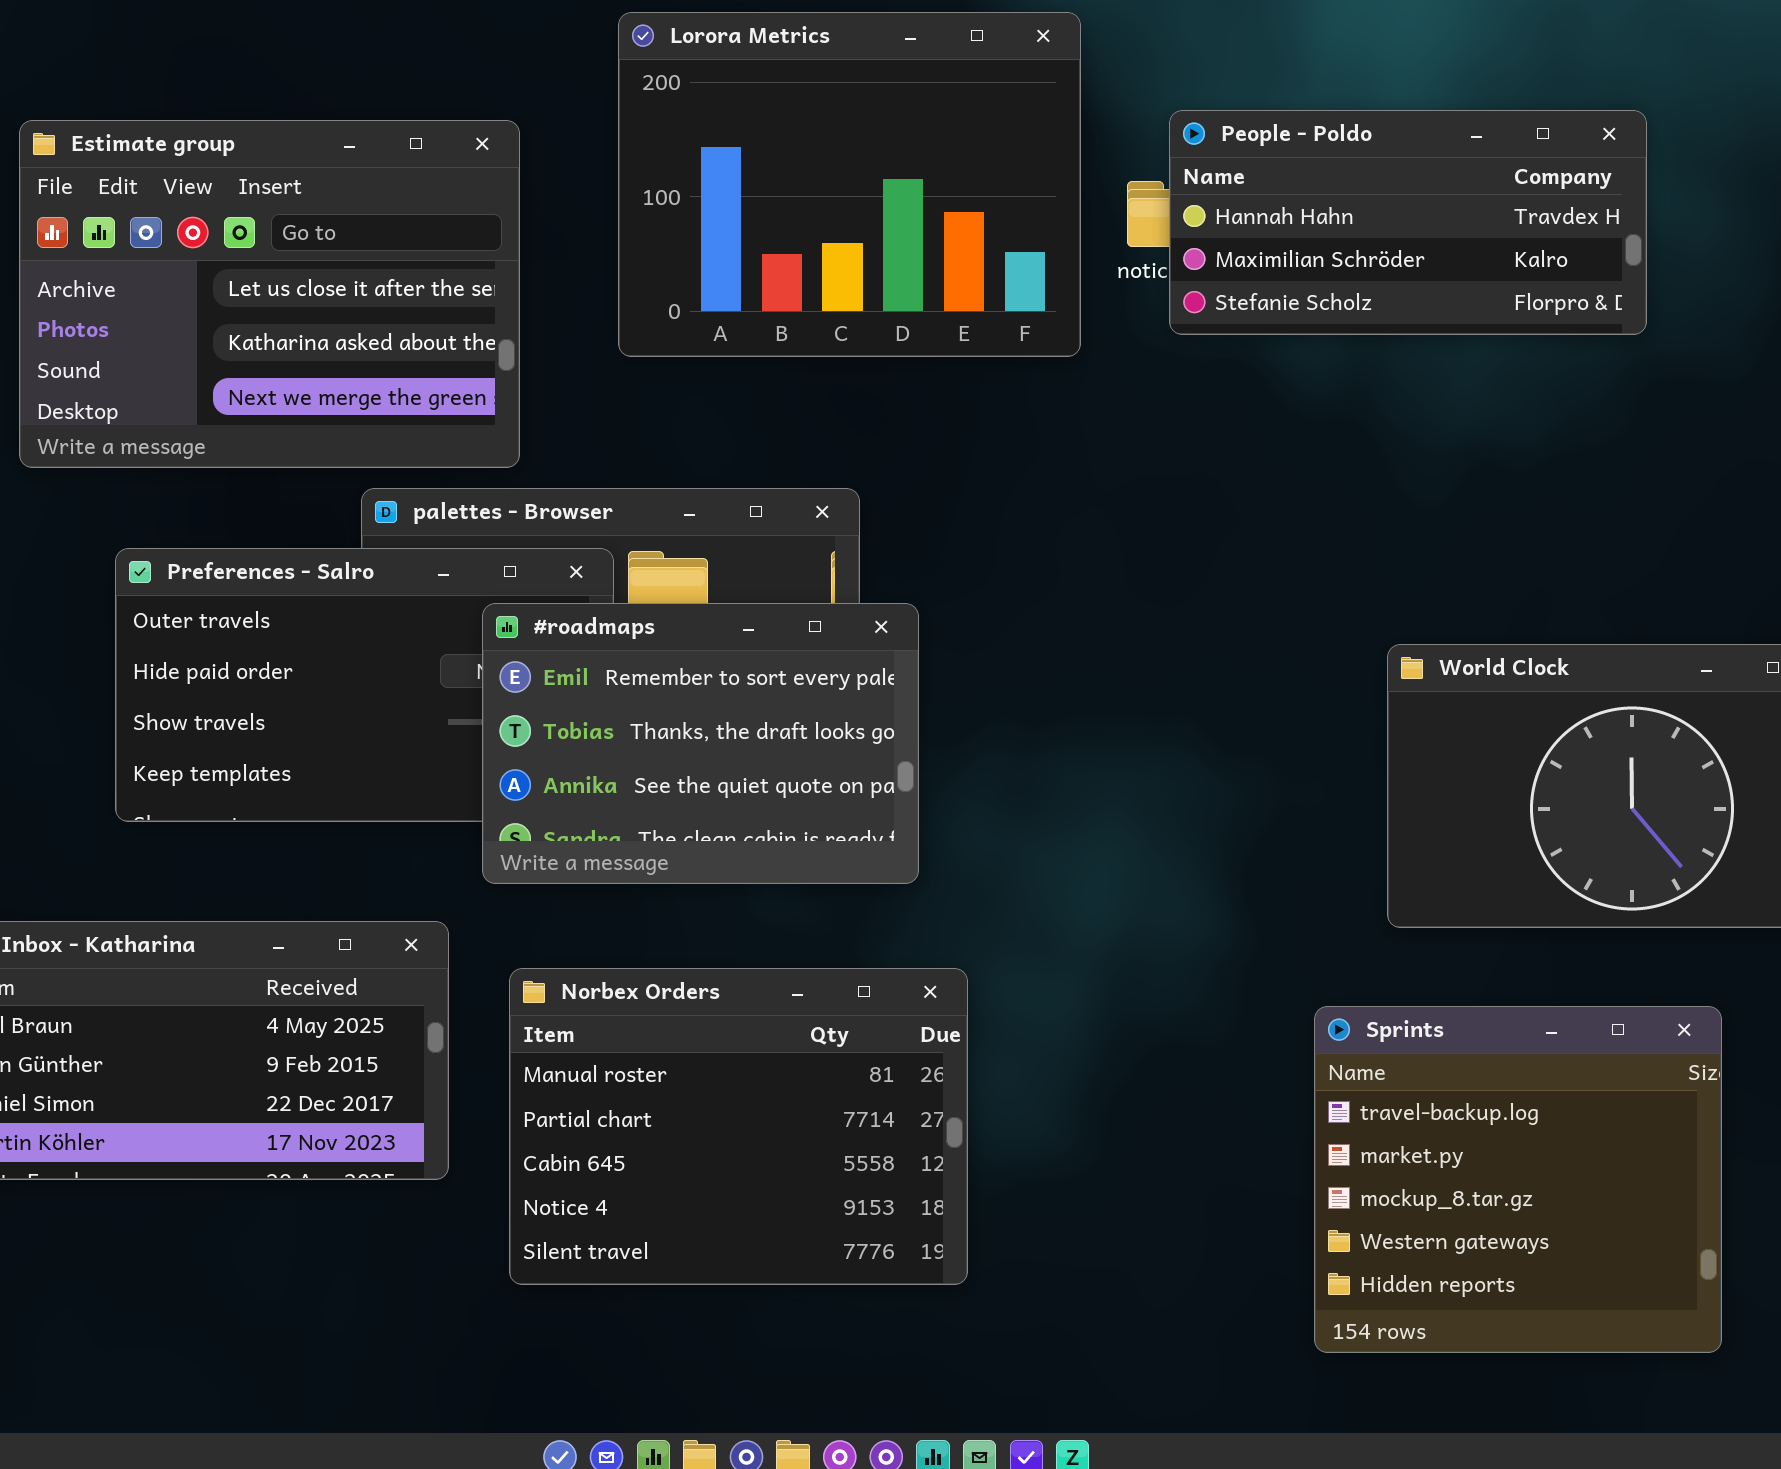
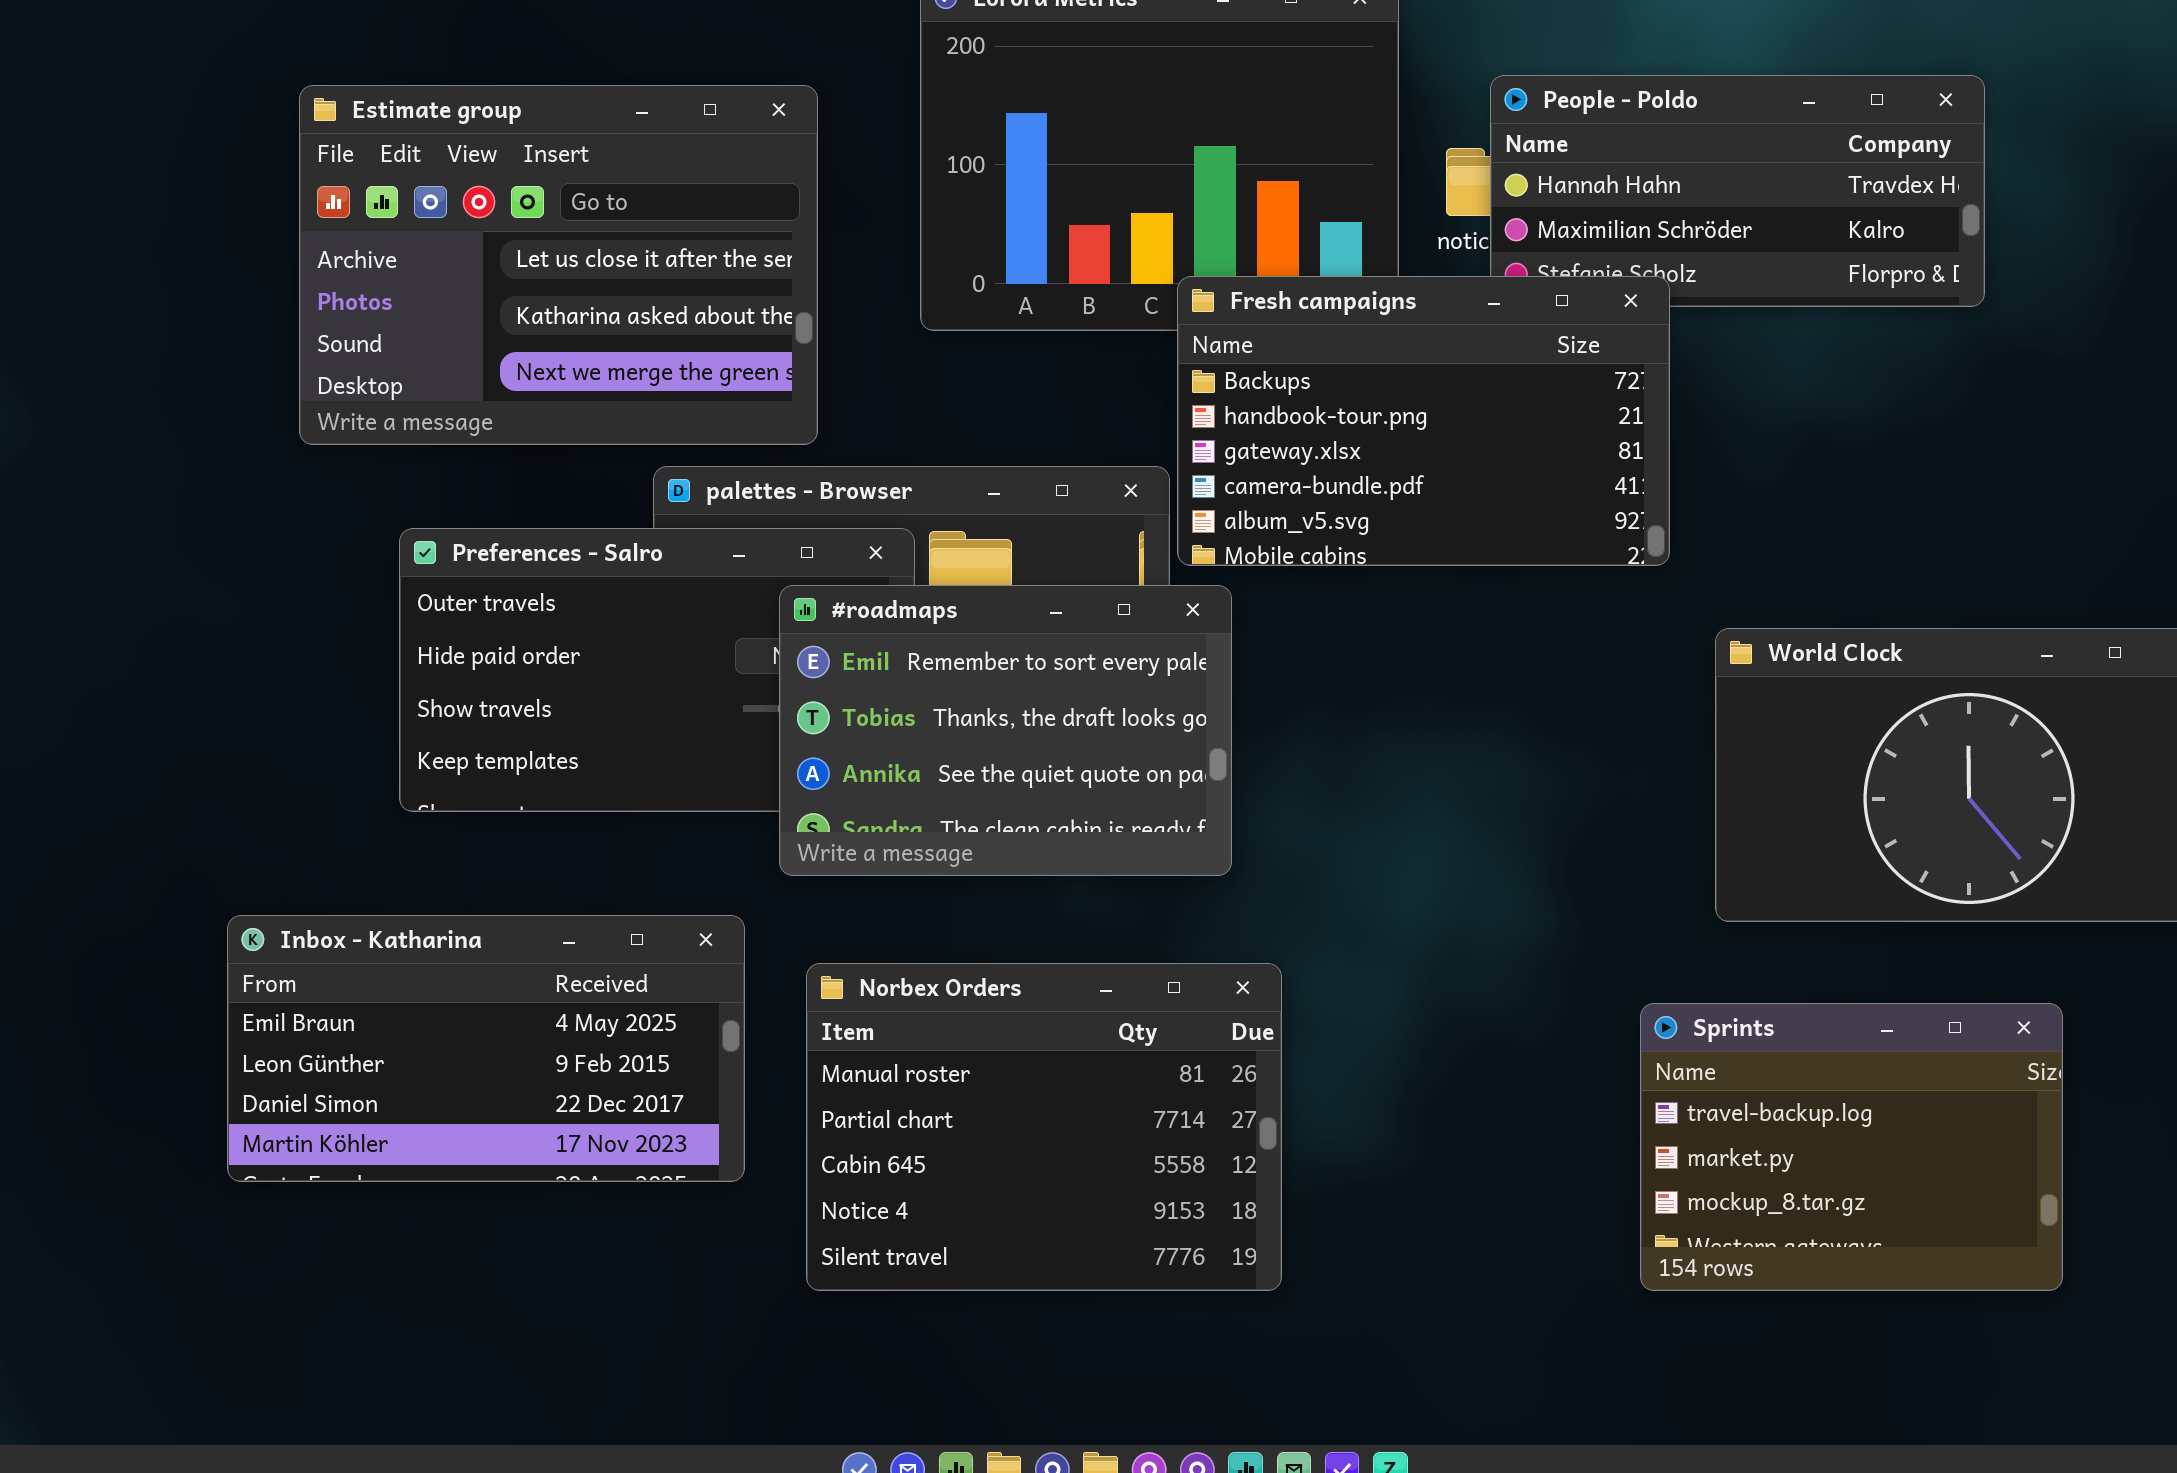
Fresh campaigns: none -> [1177,276,1670,566], opened
Sprints: [1314,1006,1722,1353] -> [1640,1003,2063,1291], resized

